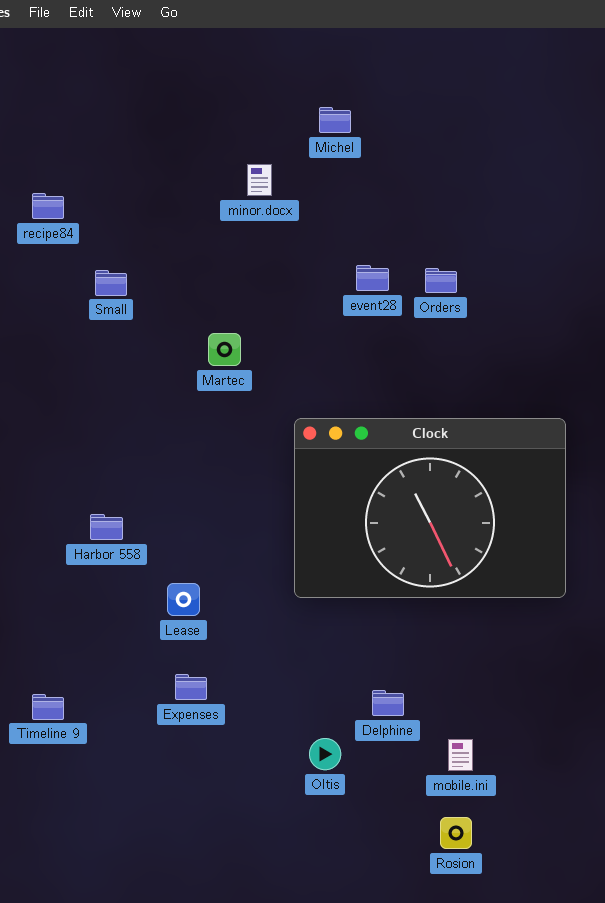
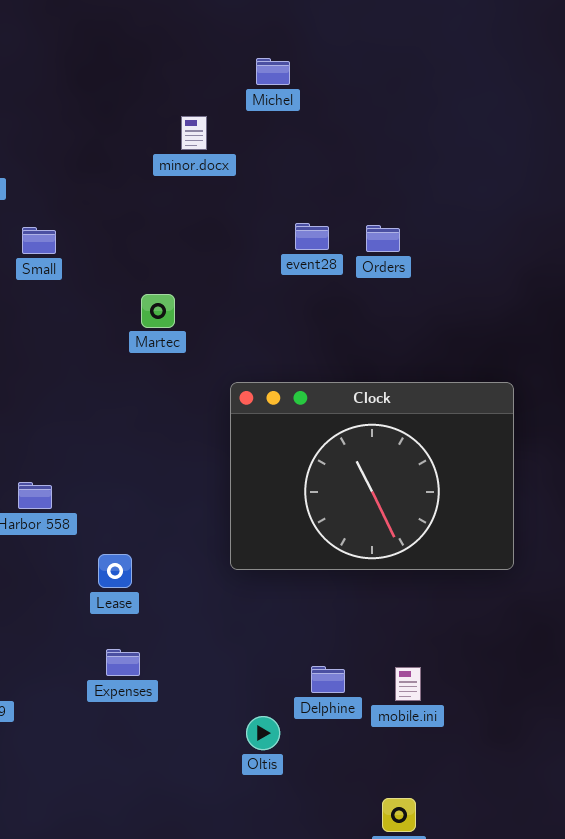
mobile.ini: [448,739,473,771] -> [395,667,421,701], moved

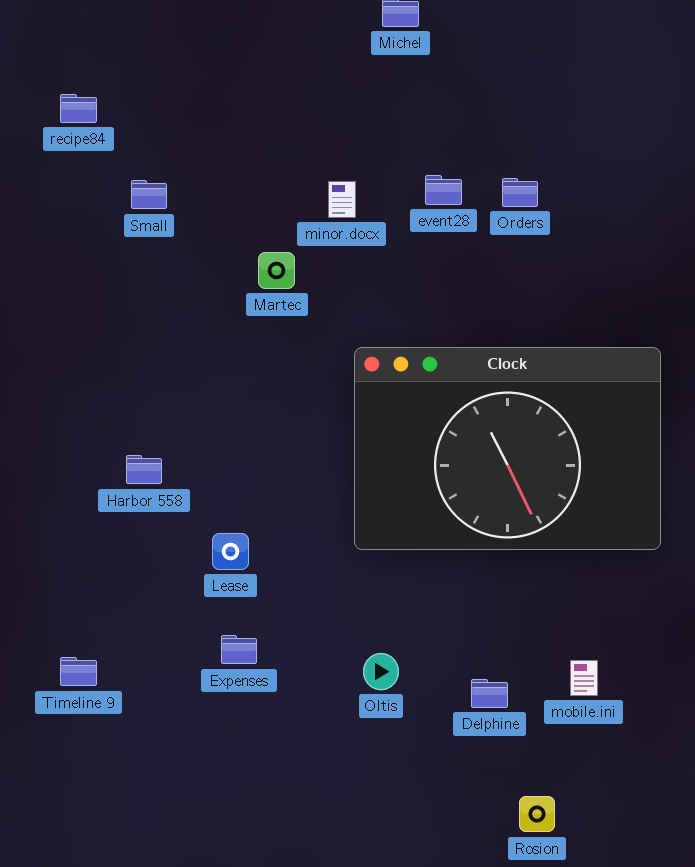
minor.docx: [181,116,207,150] -> [328,181,356,218], moved
Delphine: [311,666,345,693] -> [471,679,508,708], moved
mobile.ini: [395,667,421,701] -> [570,660,598,696], moved
Oltis: [246,716,280,750] -> [363,653,399,690], moved

